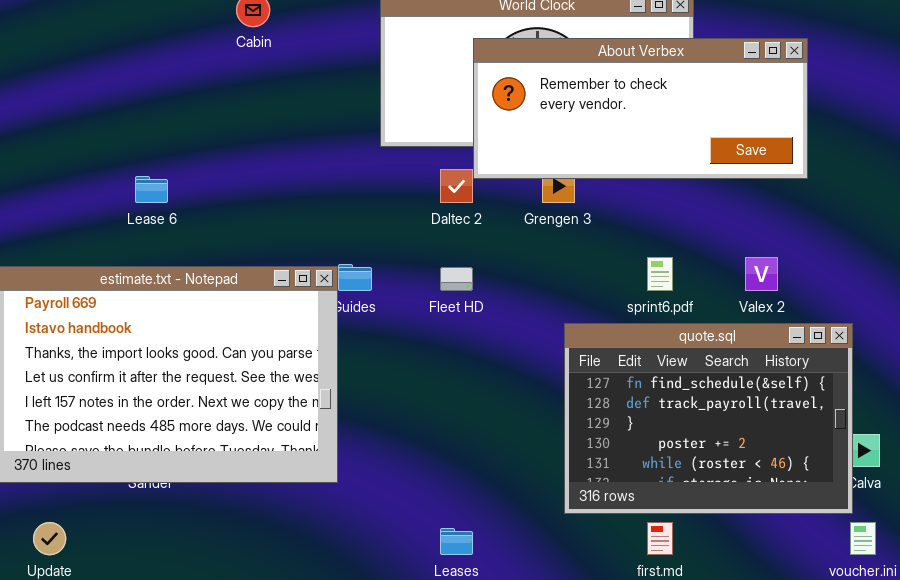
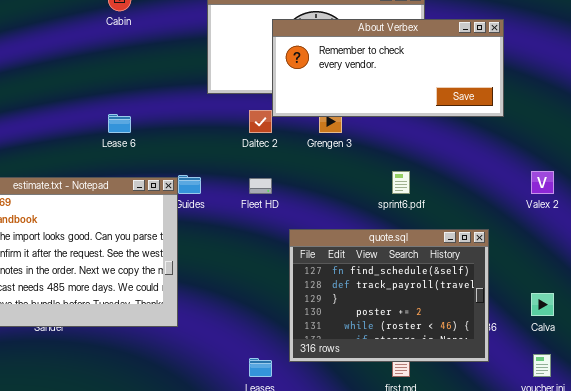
Lease 6: [135,176,168,203] -> [108,114,131,133], moved
Valex 2: [745,257,778,291] -> [531,171,554,194], moved
quote.sql: [564,323,853,514] -> [289,229,489,362], moved

